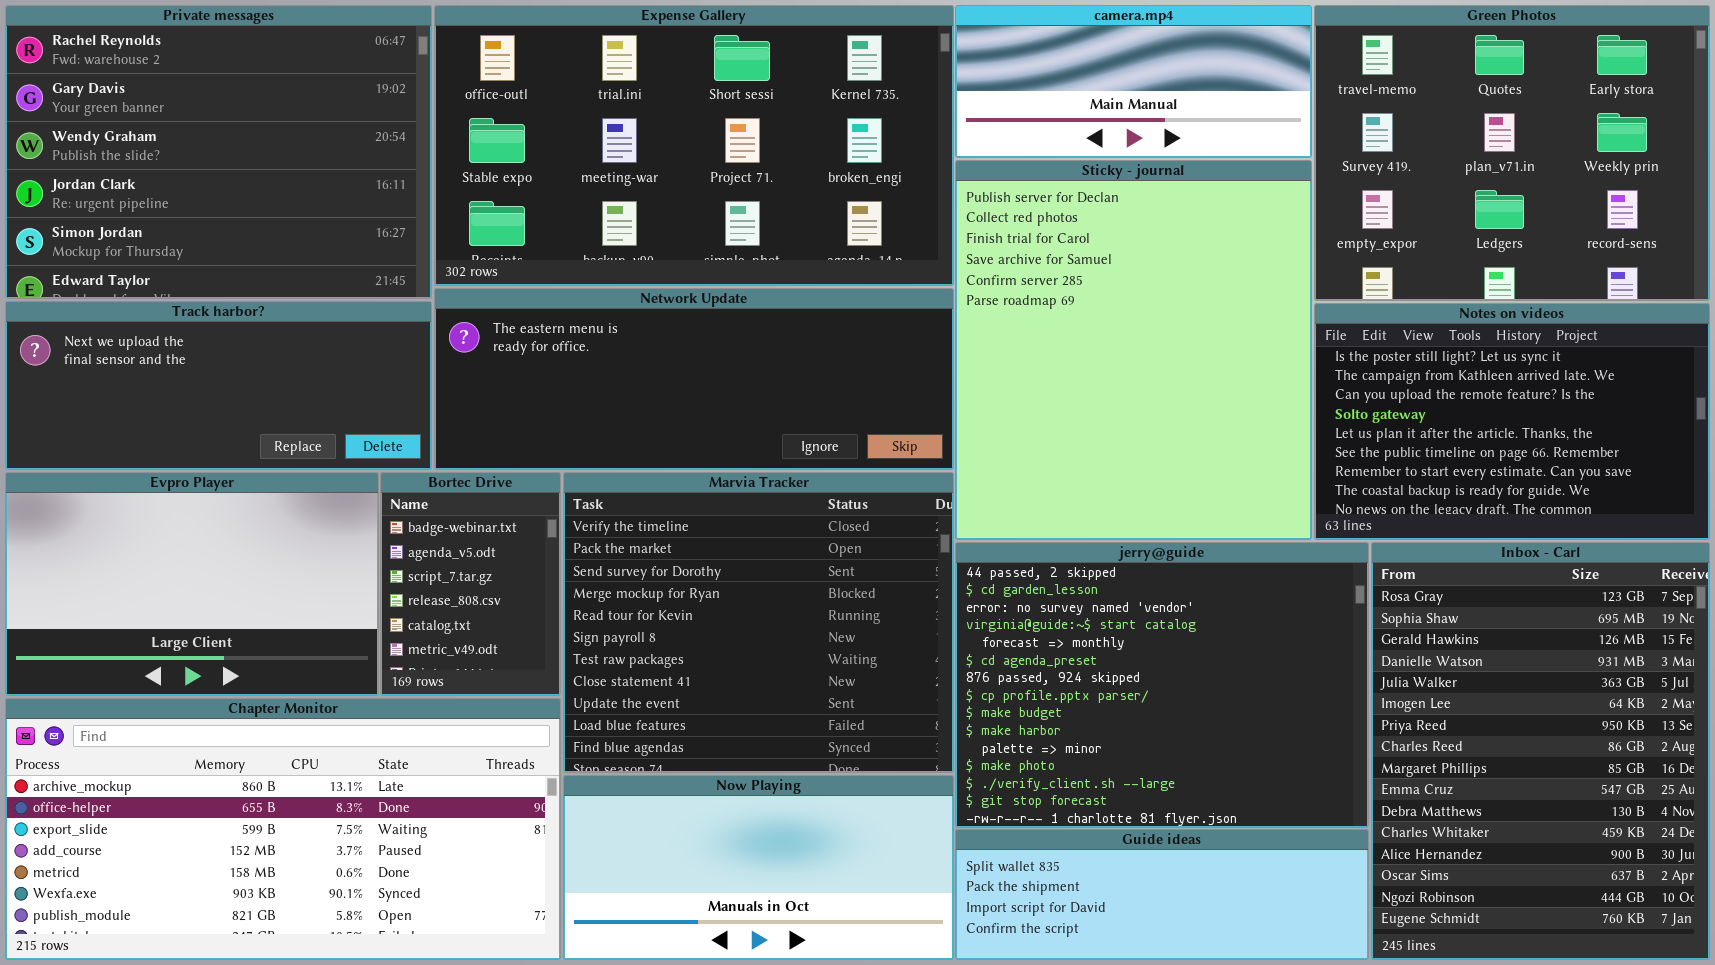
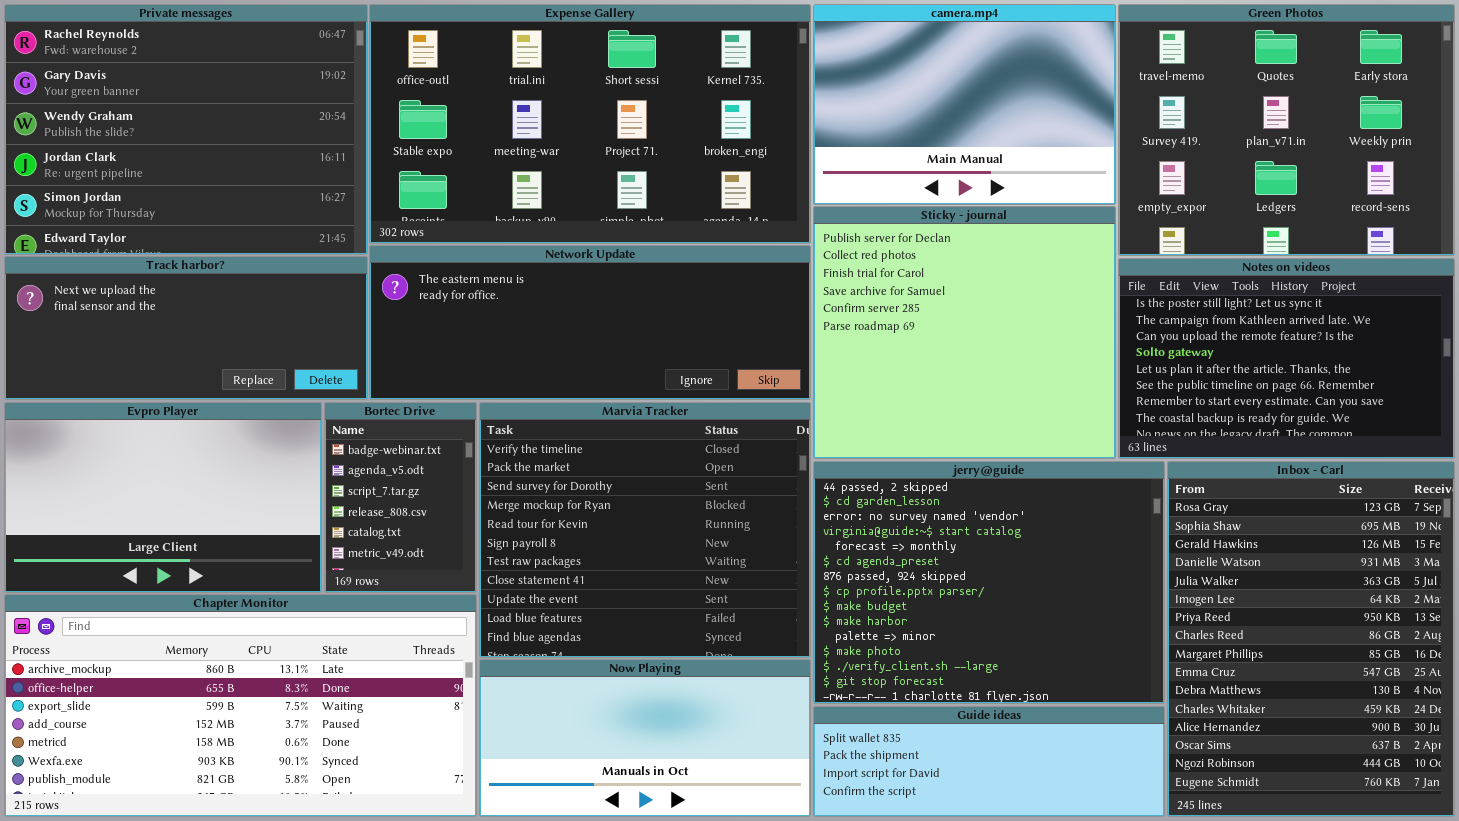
camera.mp4: [955,5,1312,158] -> [813,4,1116,205], resized
Sticky - journal: [955,160,1312,540] -> [813,206,1116,459], resized

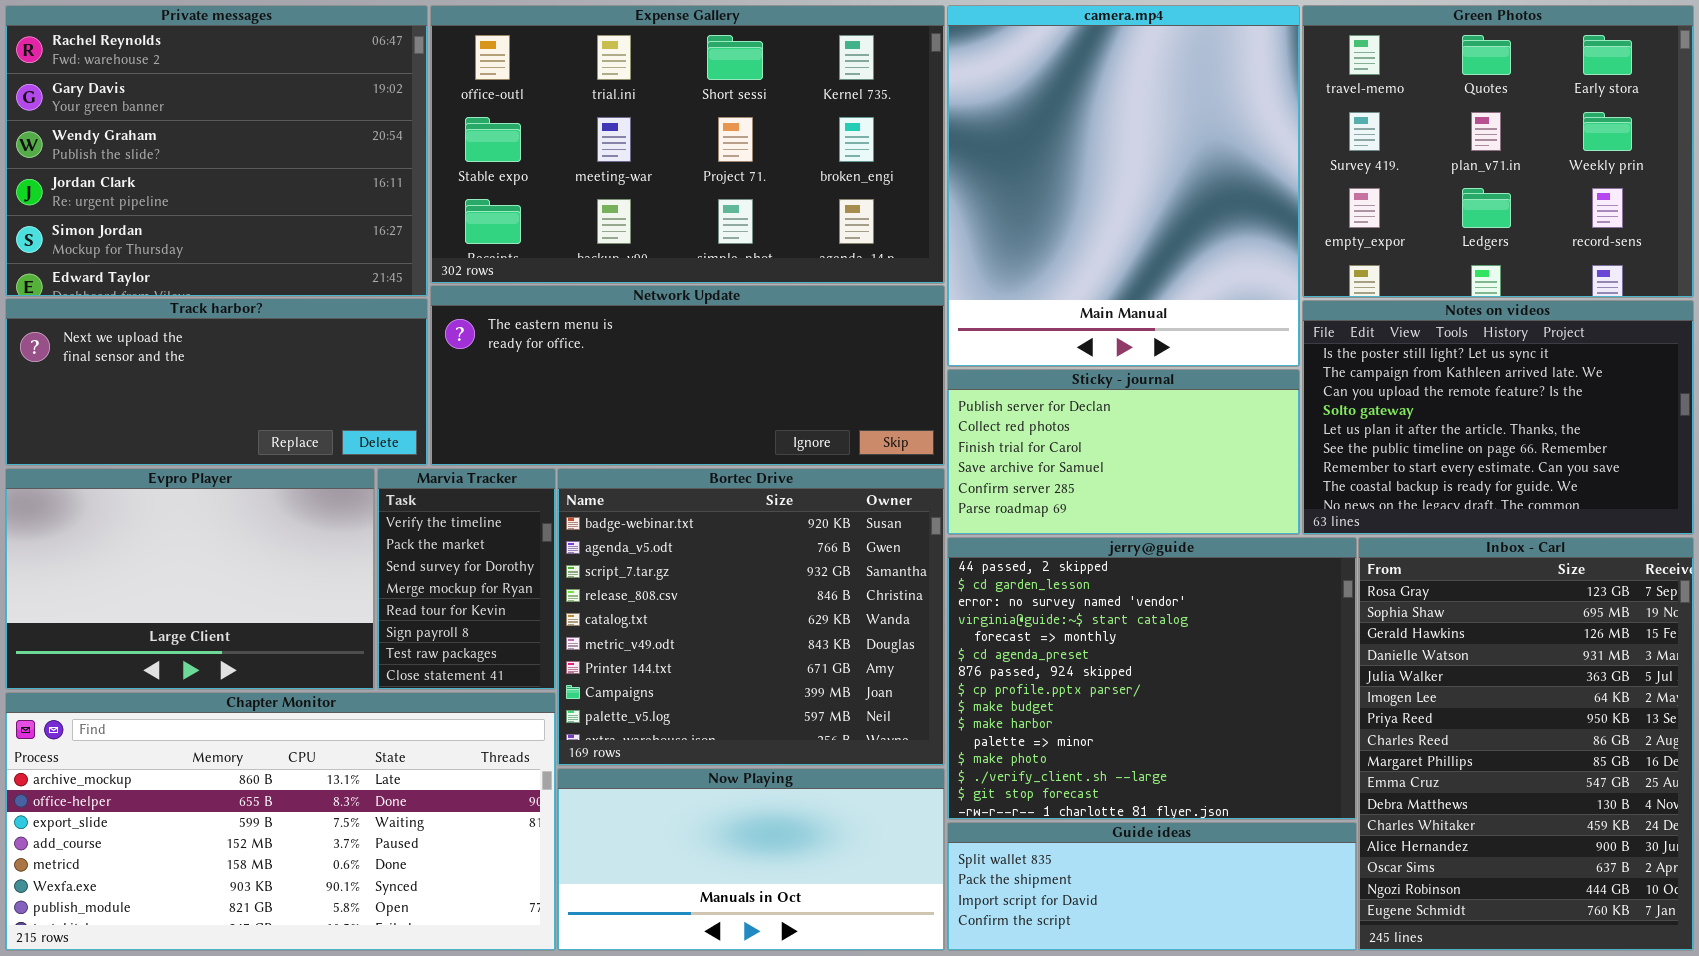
camera.mp4: [813,4,1116,205] -> [947,5,1300,367], resized
Sticky - journal: [813,206,1116,459] -> [947,369,1300,535], resized
Bortec Drive: [324,402,477,593] -> [557,468,945,766], moved, resized
Marvia Tracker: [479,402,811,658] -> [377,468,556,690], moved, resized

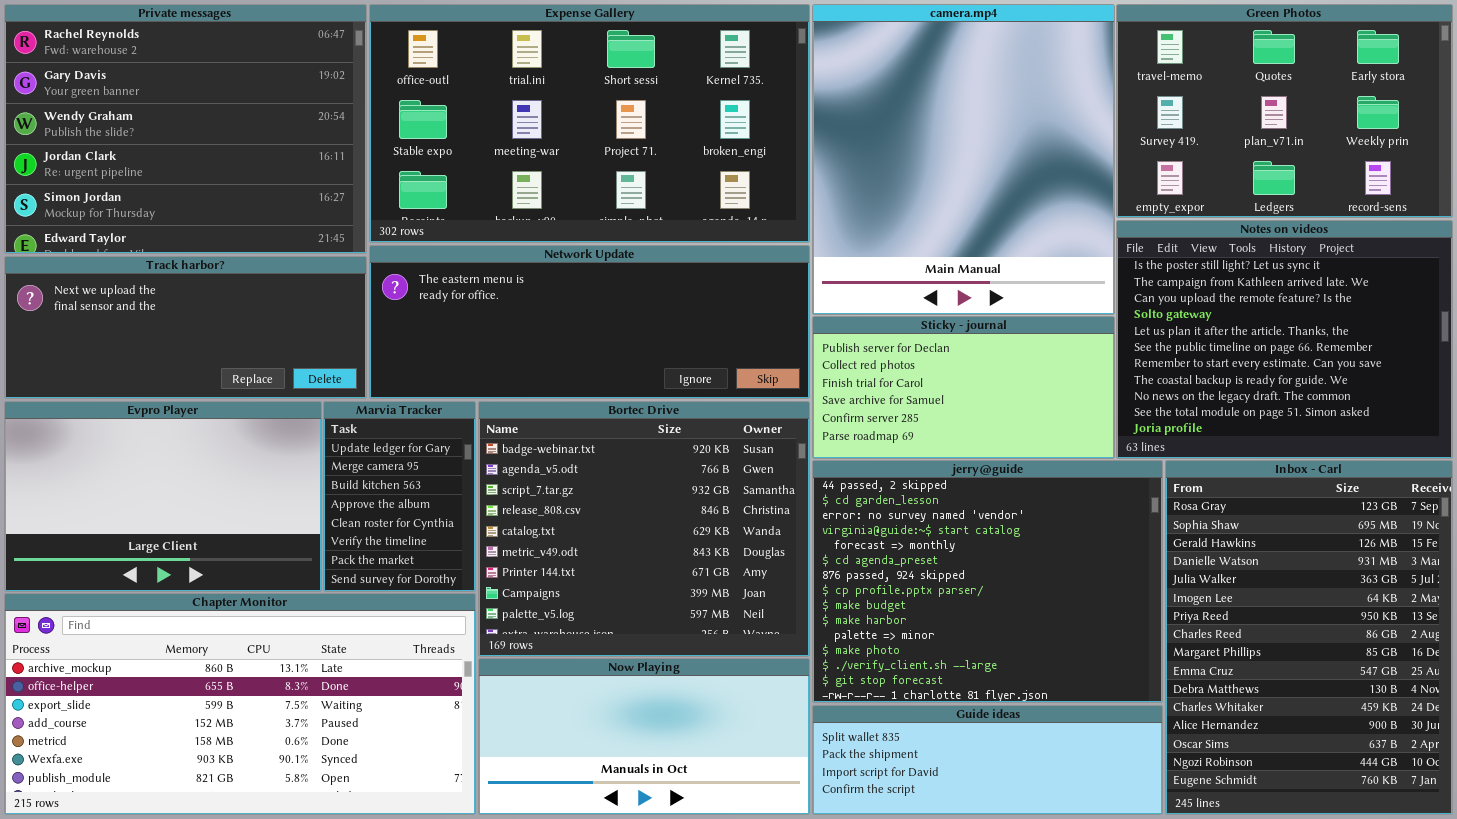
Green Photos: [1302,5,1694,298] -> [1116,4,1453,218], resized
Notes on videos: [1302,300,1694,535] -> [1116,220,1453,459], resized
Marvia Tracker: [377,468,556,690] -> [323,401,476,592], scrolled up 5 rows

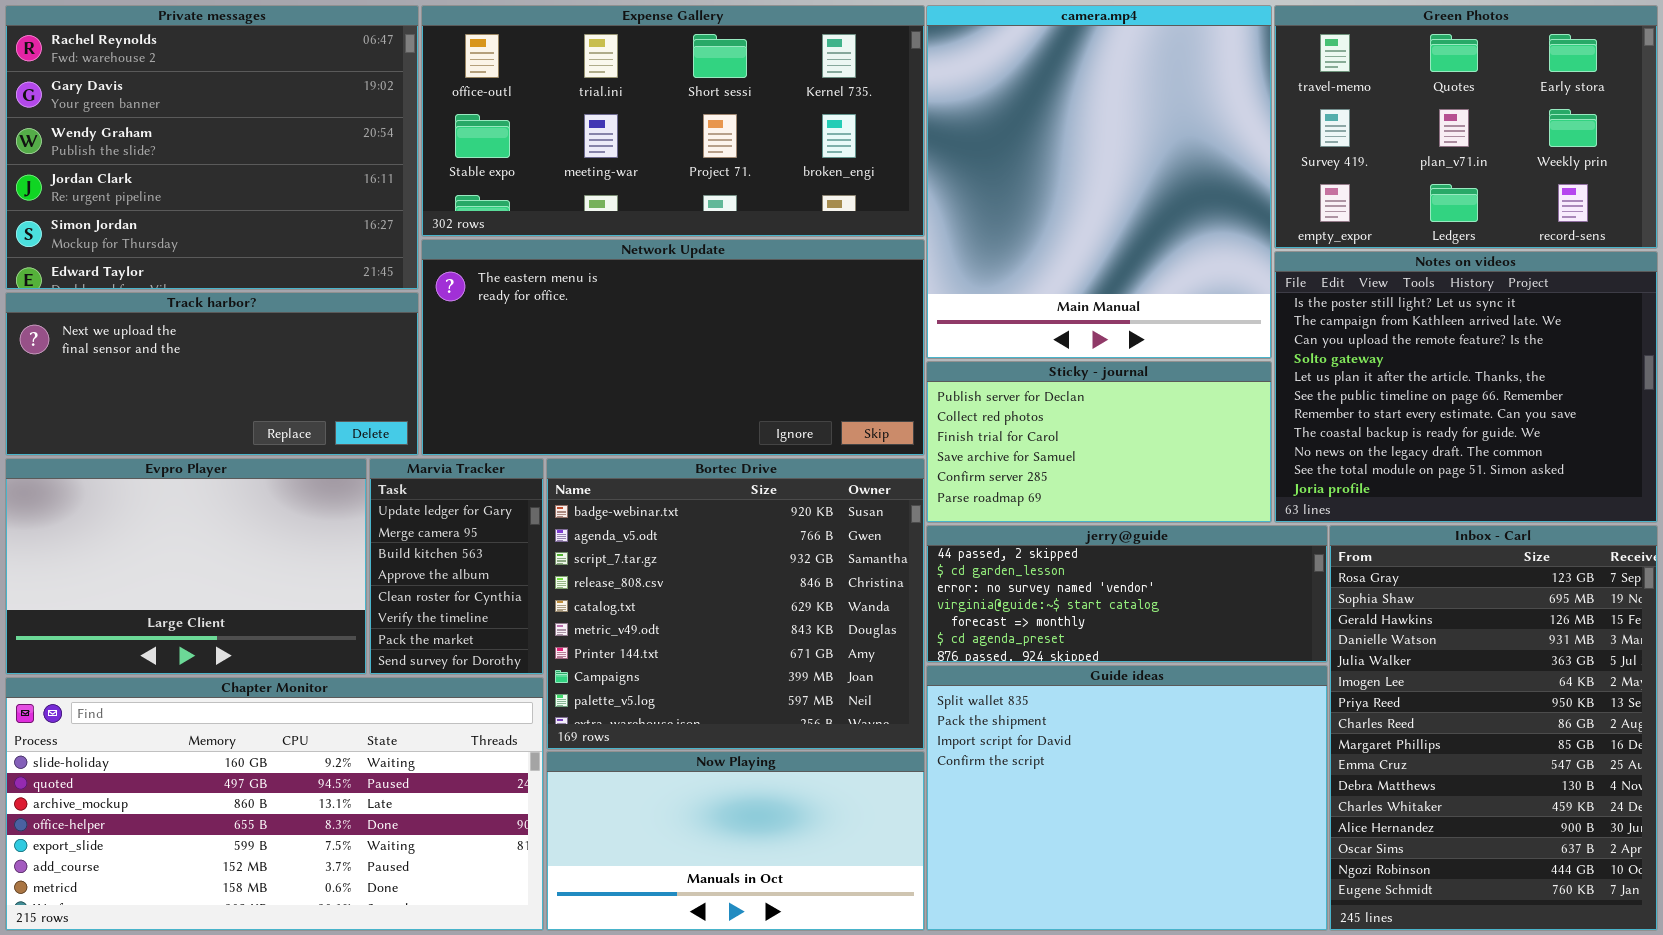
Expense Gallery: [369,4,810,243] -> [421,5,925,237], resized
Network Update: [369,245,810,399] -> [421,239,925,456], resized
jerry@guide: [812,460,1163,703] -> [926,525,1328,663], resized
Chapter Monitor: [4,593,476,815] -> [5,677,544,931], scrolled up 2 rows
Guide ideas: [812,705,1163,815] -> [926,665,1328,931], resized

